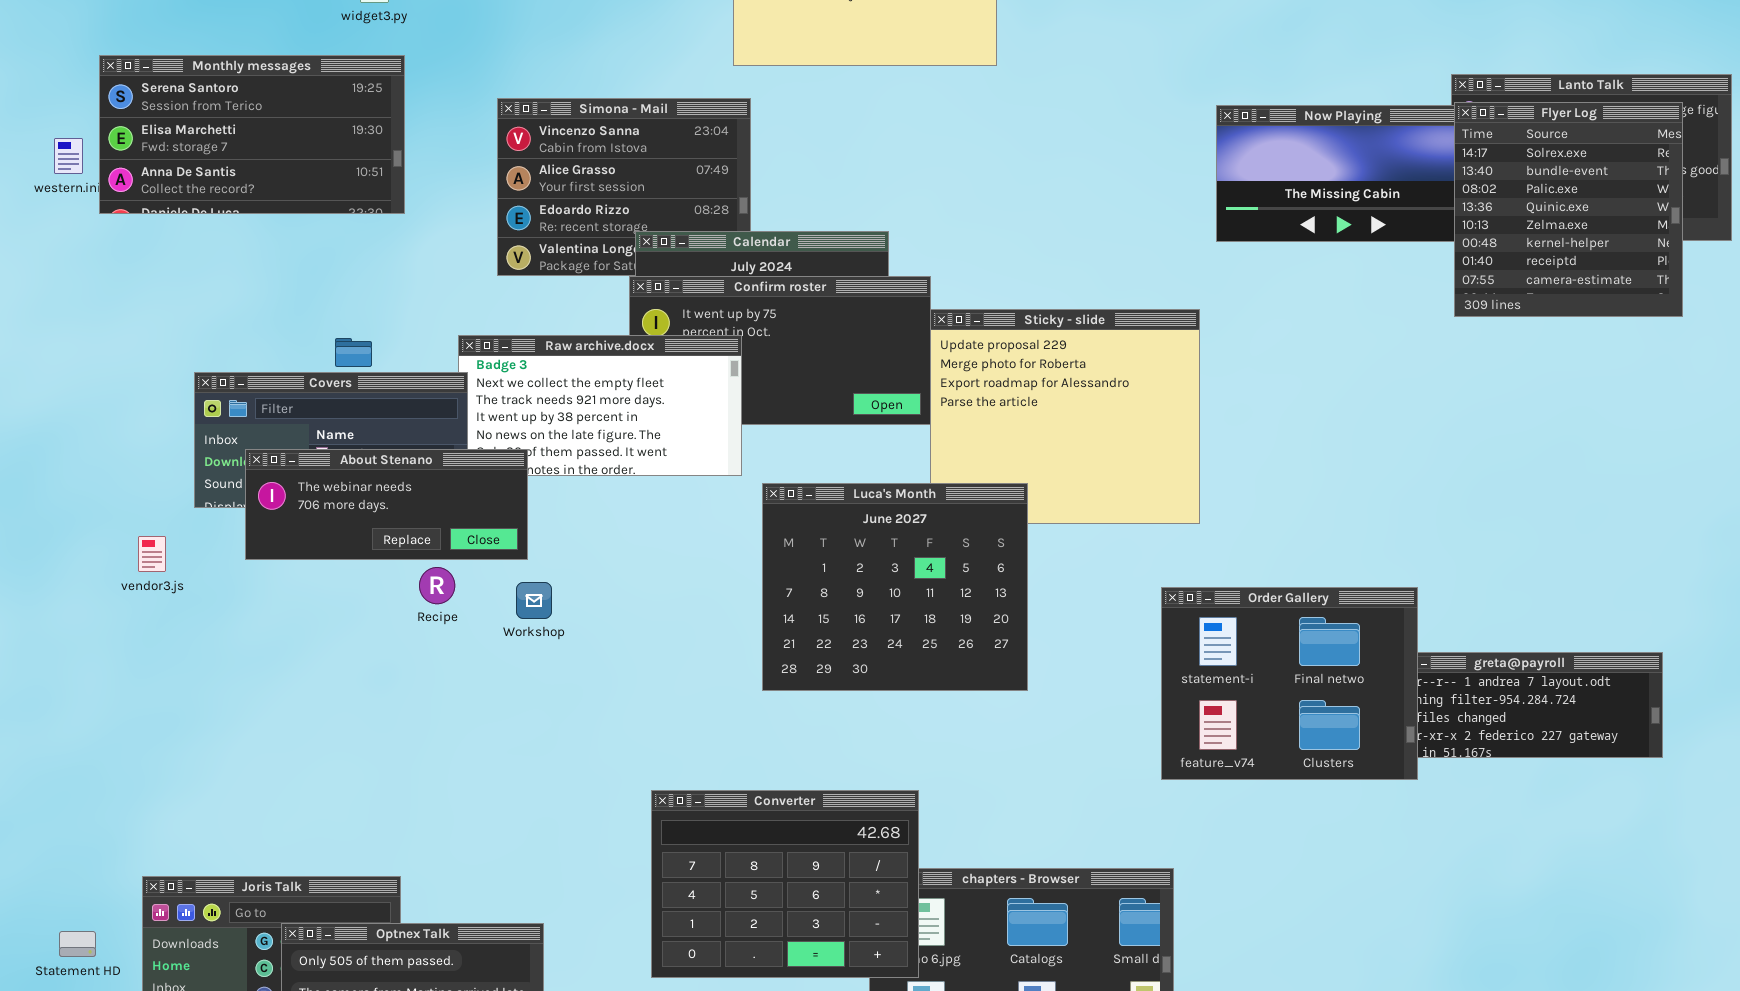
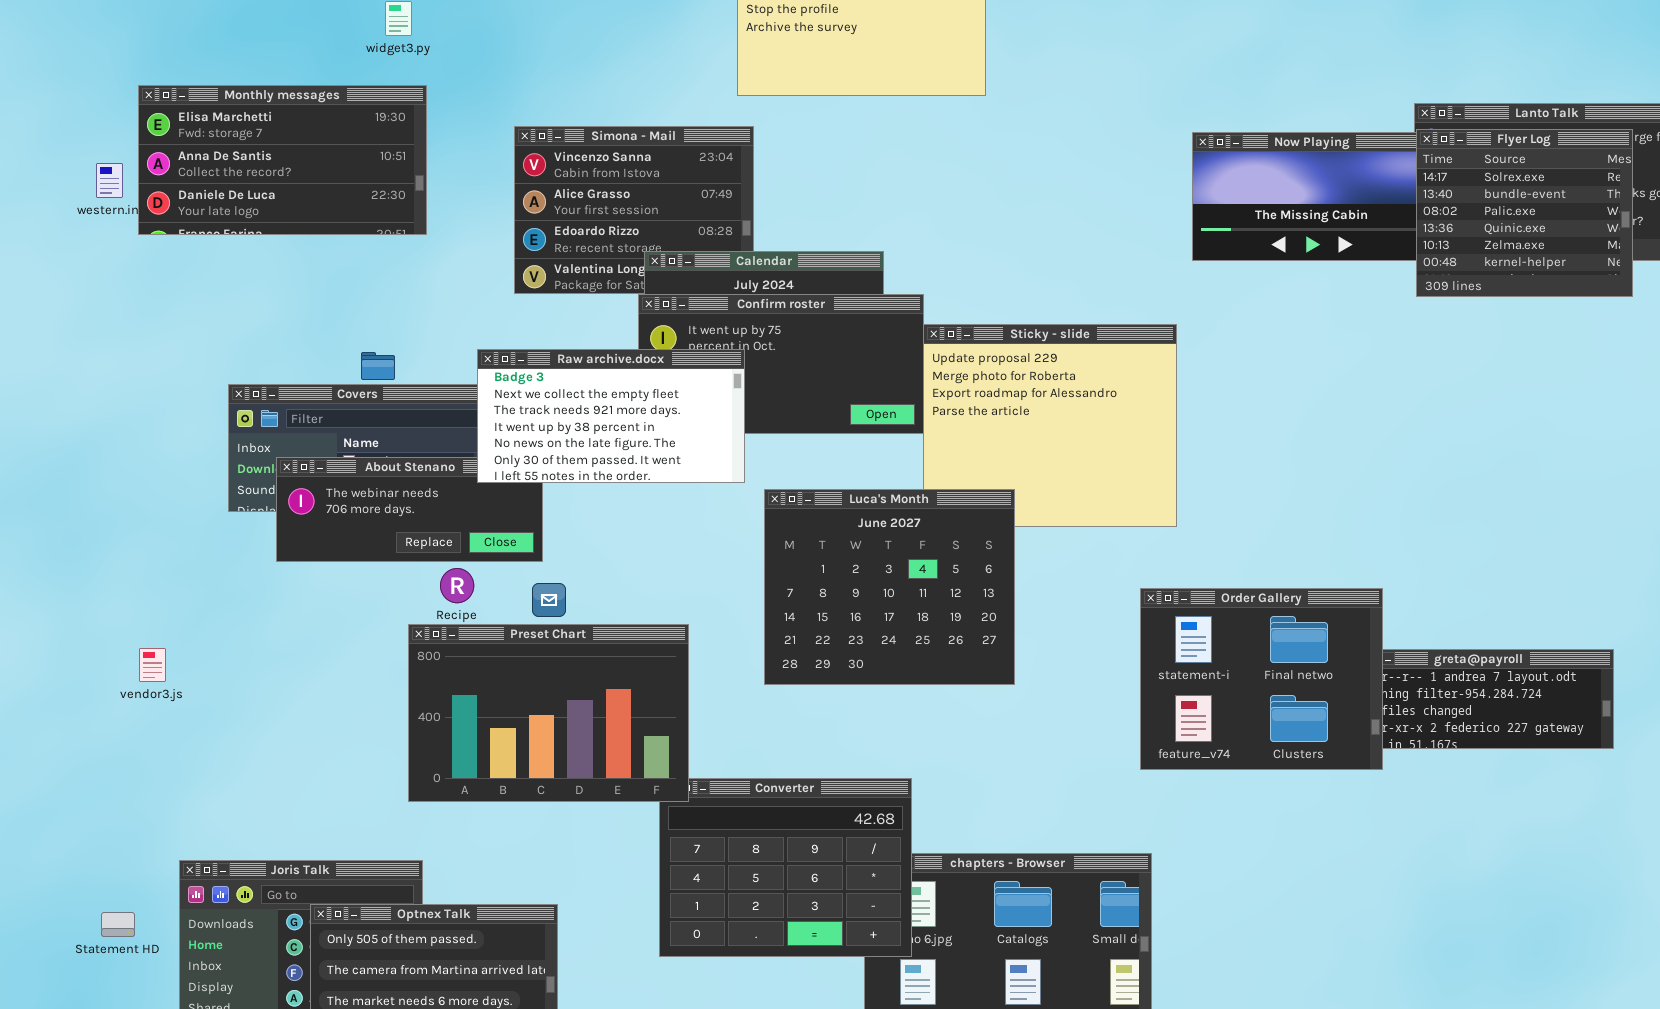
Monthly messages: [99,55,405,214] -> [138,85,427,235], scrolled down 1 row
Flyer Log: [1454,102,1683,317] -> [1416,129,1633,297], resized
Raw archive.docx: [458,335,742,476] -> [477,349,745,483], raised
vendor3.js: [138,536,166,572] -> [139,648,166,682], moved
Preset Chart: none -> [408,624,689,802], opened

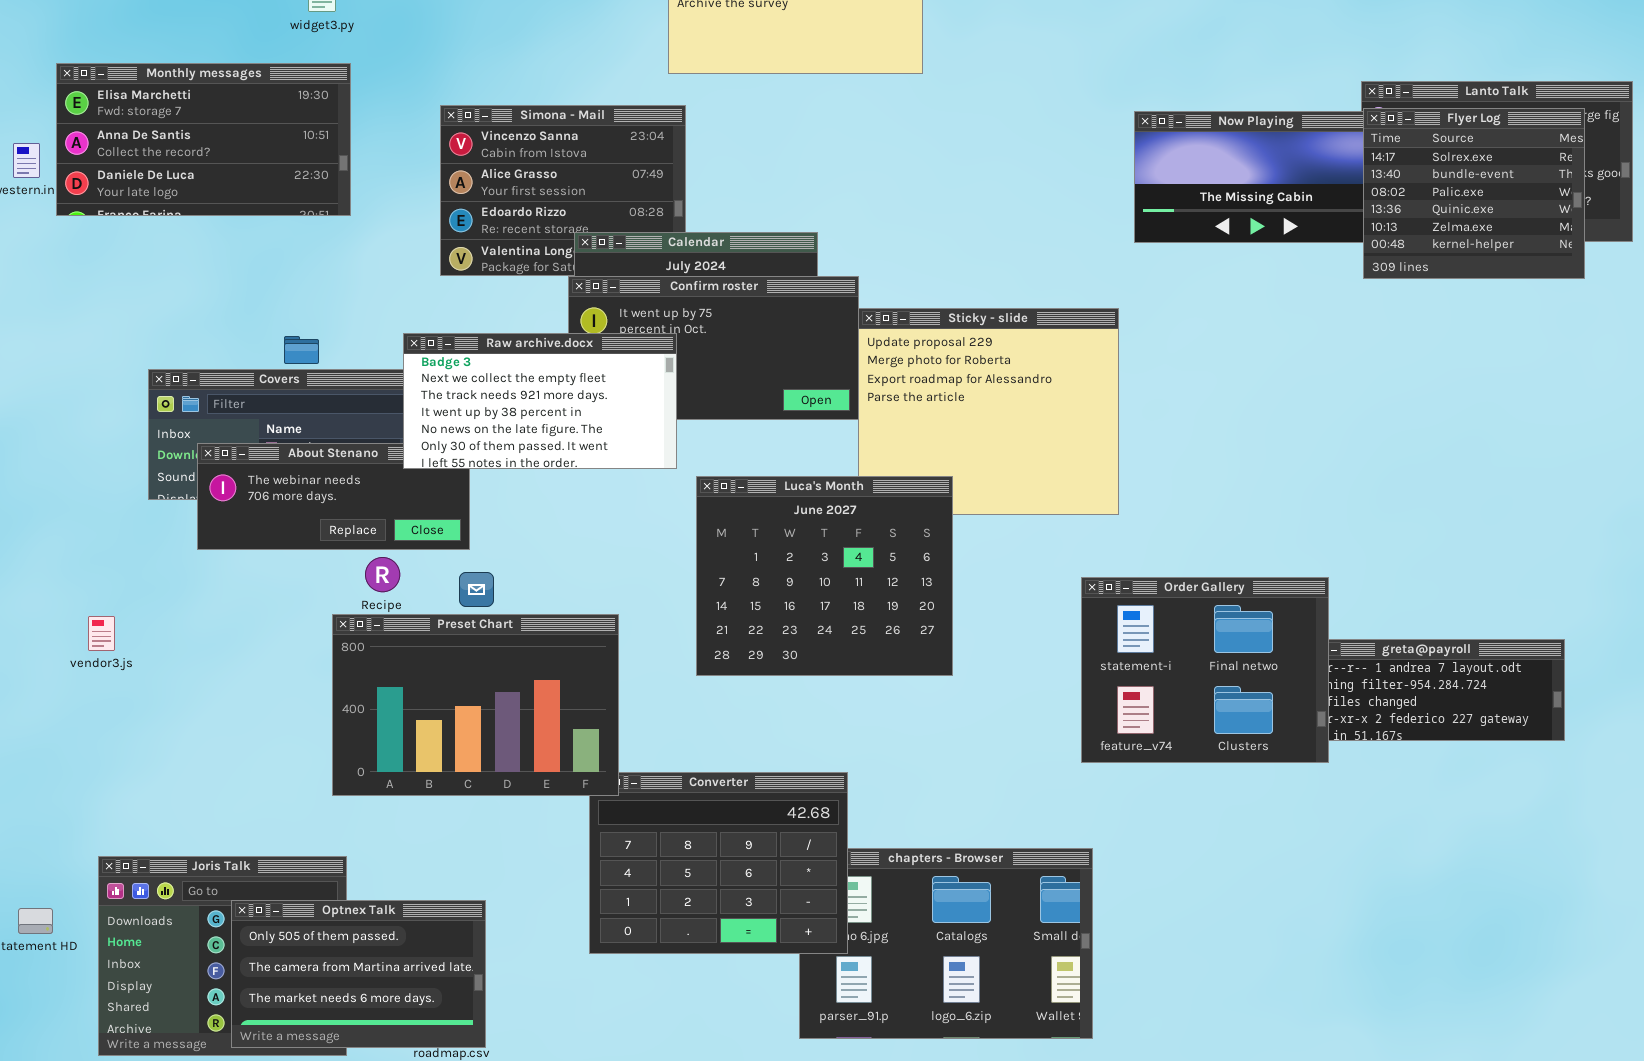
vendor3.js: [139,648,166,682] -> [88,616,115,651], moved

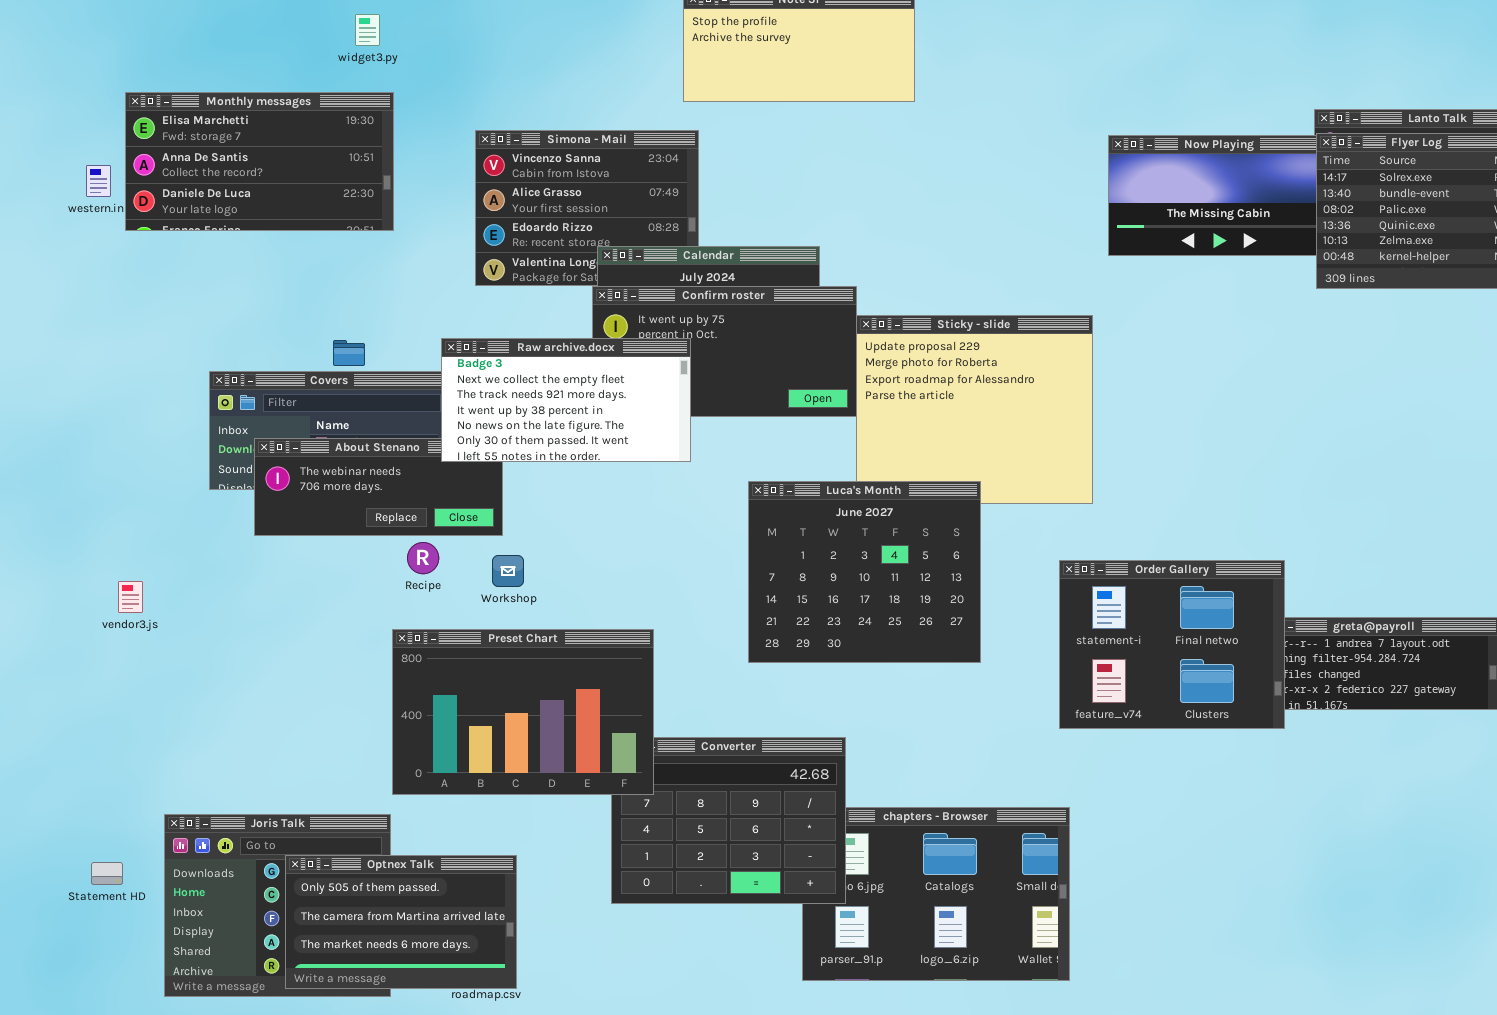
Luca's Month: [696,476,953,676] -> [748,481,981,663], moved
Preset Chart: [332,614,619,796] -> [392,629,654,795], moved
vendor3.js: [88,616,115,651] -> [118,581,143,613], moved

